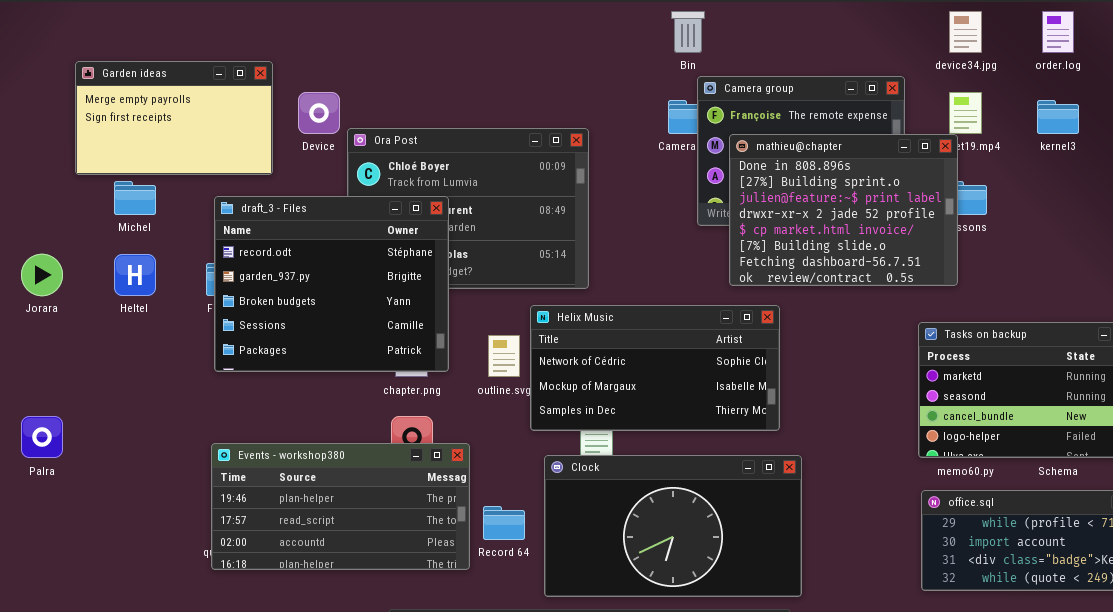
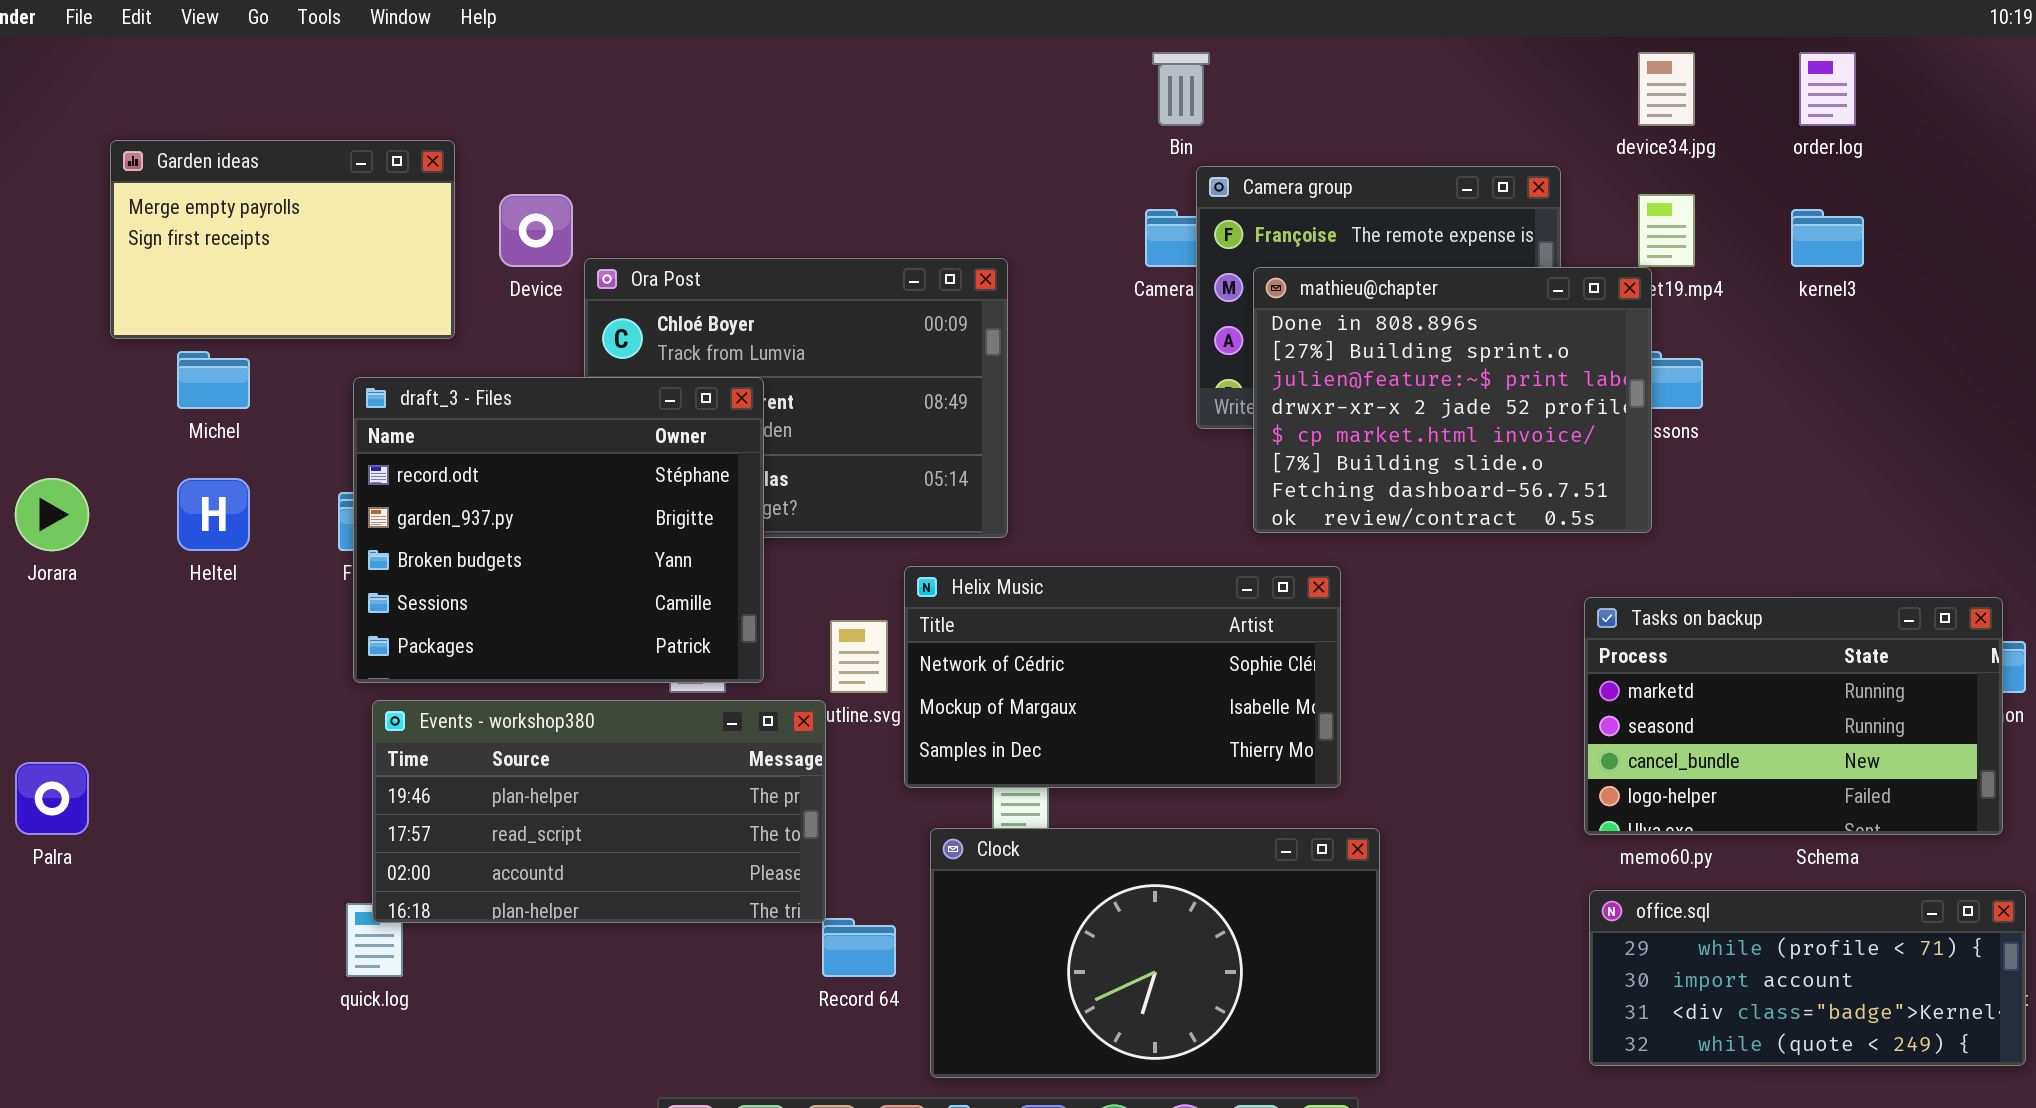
Events - workshop380: [211,443,470,570] -> [372,700,826,923], moved

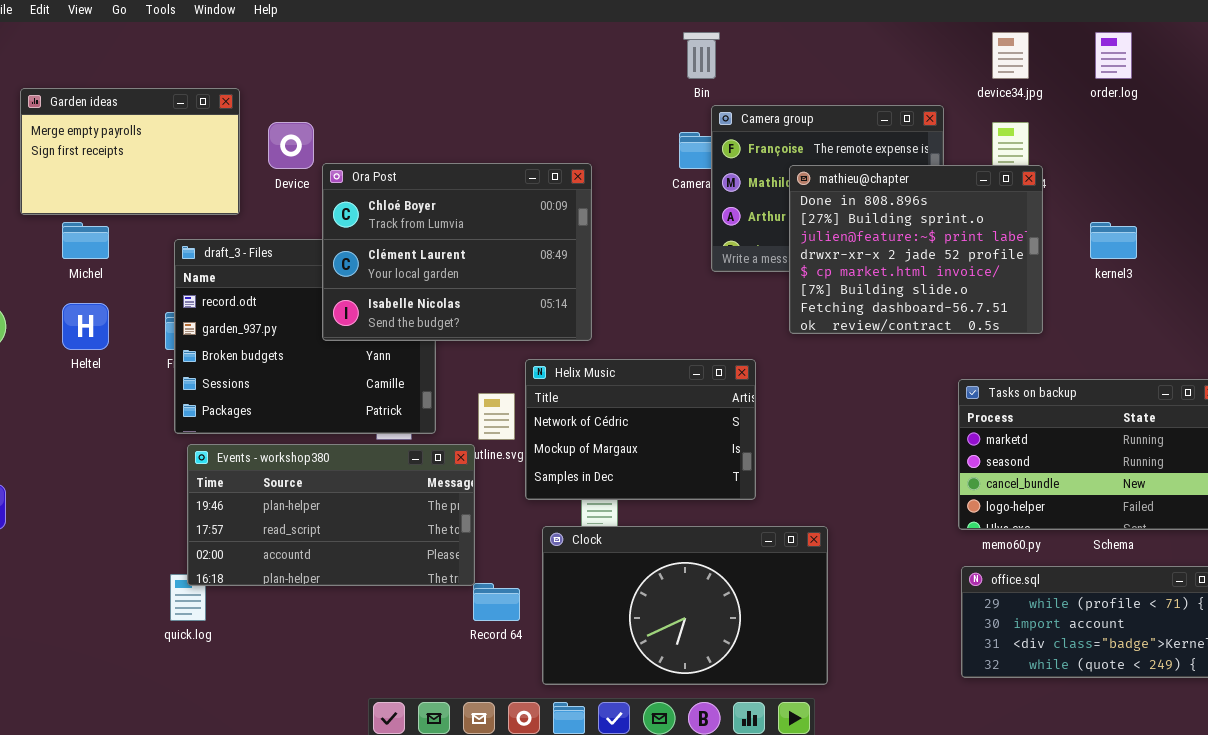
kernel3: [1791,209,1864,267] -> [1090,222,1137,259], moved
Ora Post: [584,258,1008,538] -> [322,163,592,341], raised
mathieu@chapter: [1253,267,1652,533] -> [789,165,1043,334], moved
Helix Music: [904,566,1341,788] -> [525,359,756,500], resized

